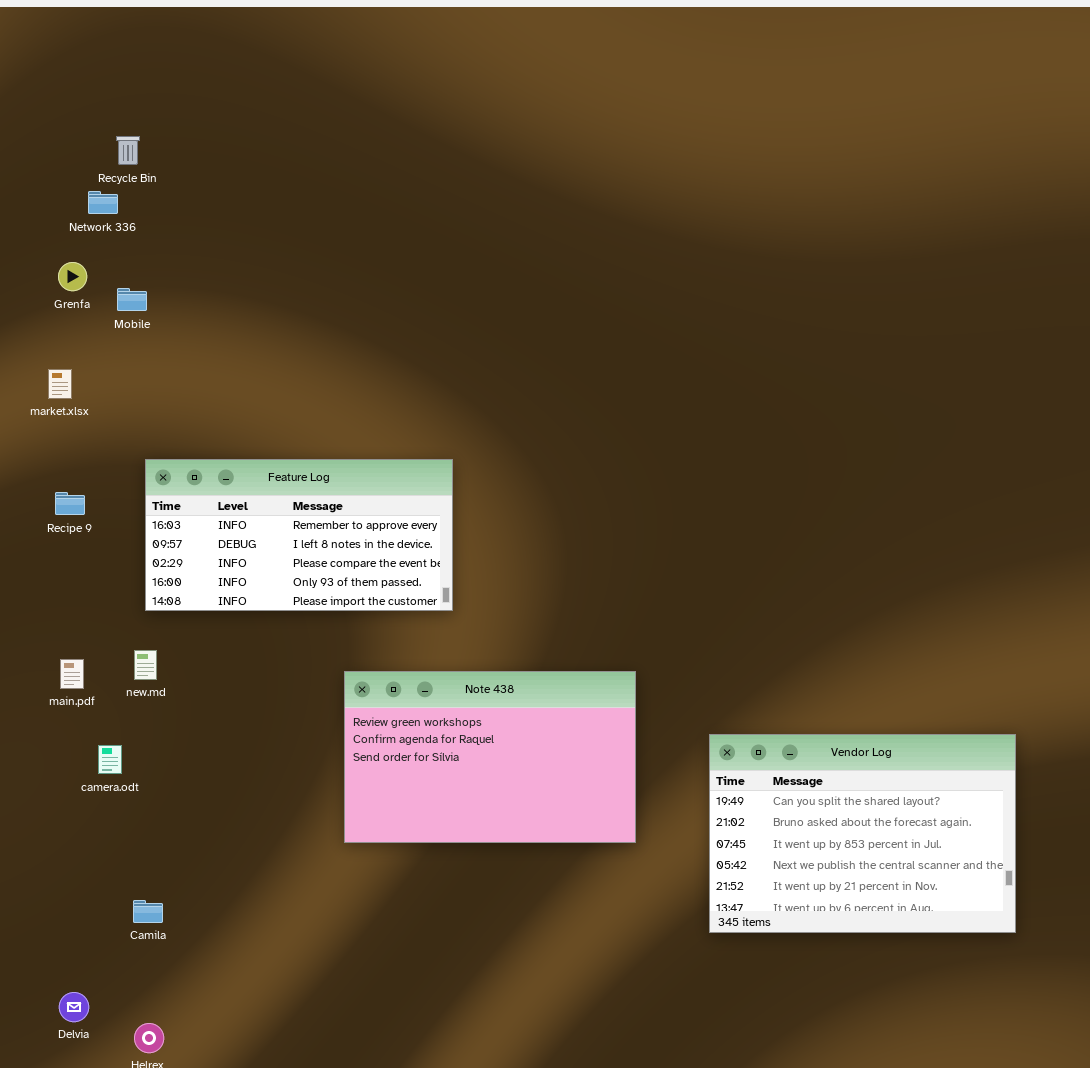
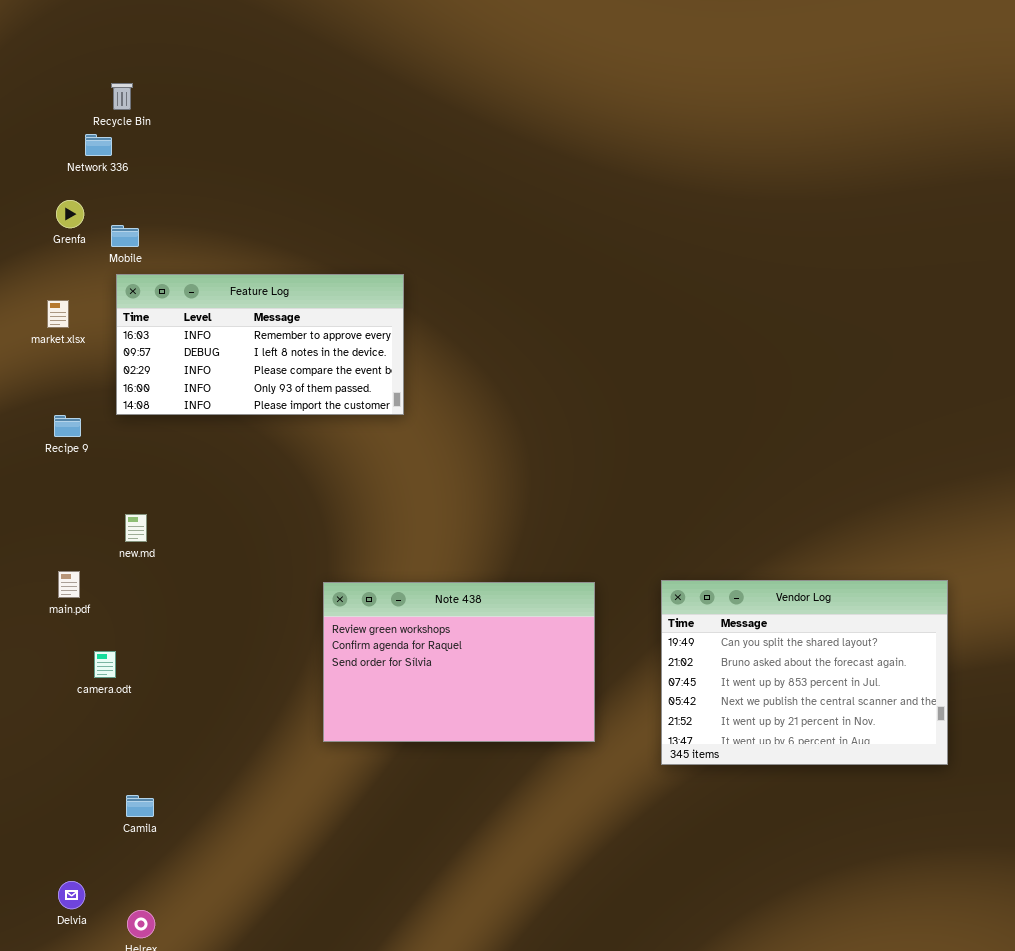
Feature Log: [145,459,453,611] -> [116,274,404,415], moved
new.md: [134,650,157,680] -> [125,514,147,542], moved
Vendor Log: [709,734,1016,933] -> [661,580,948,765], moved

